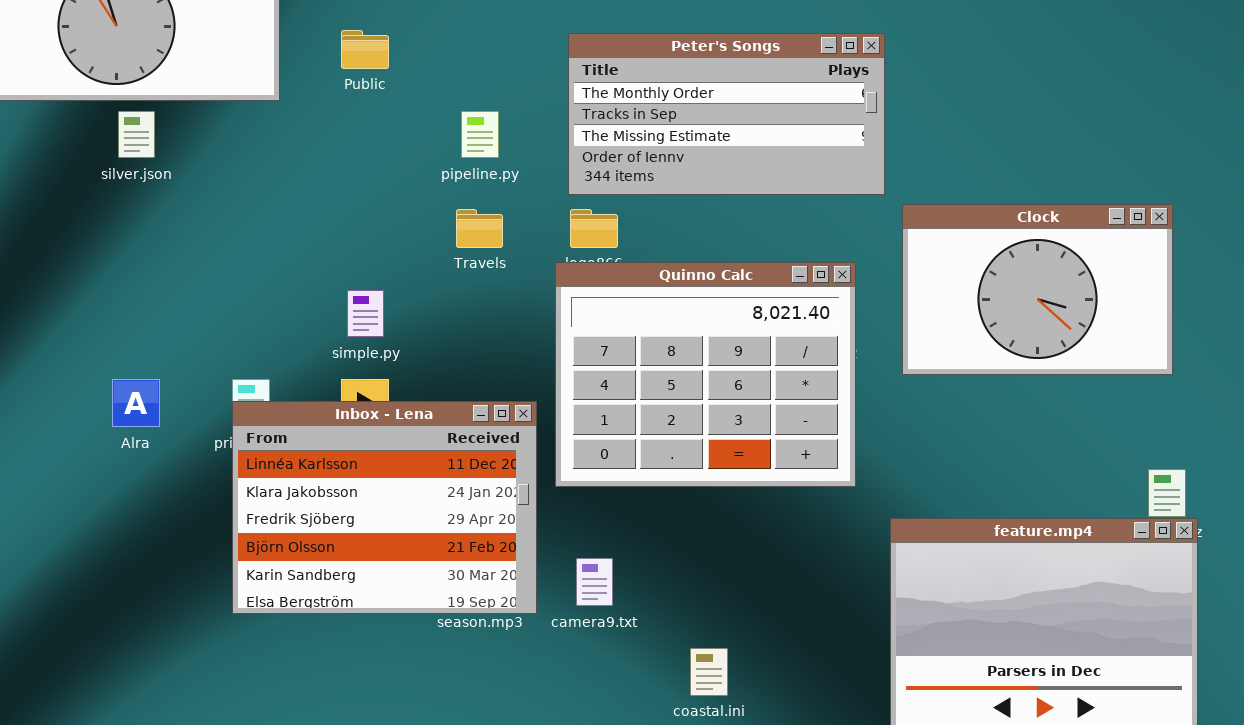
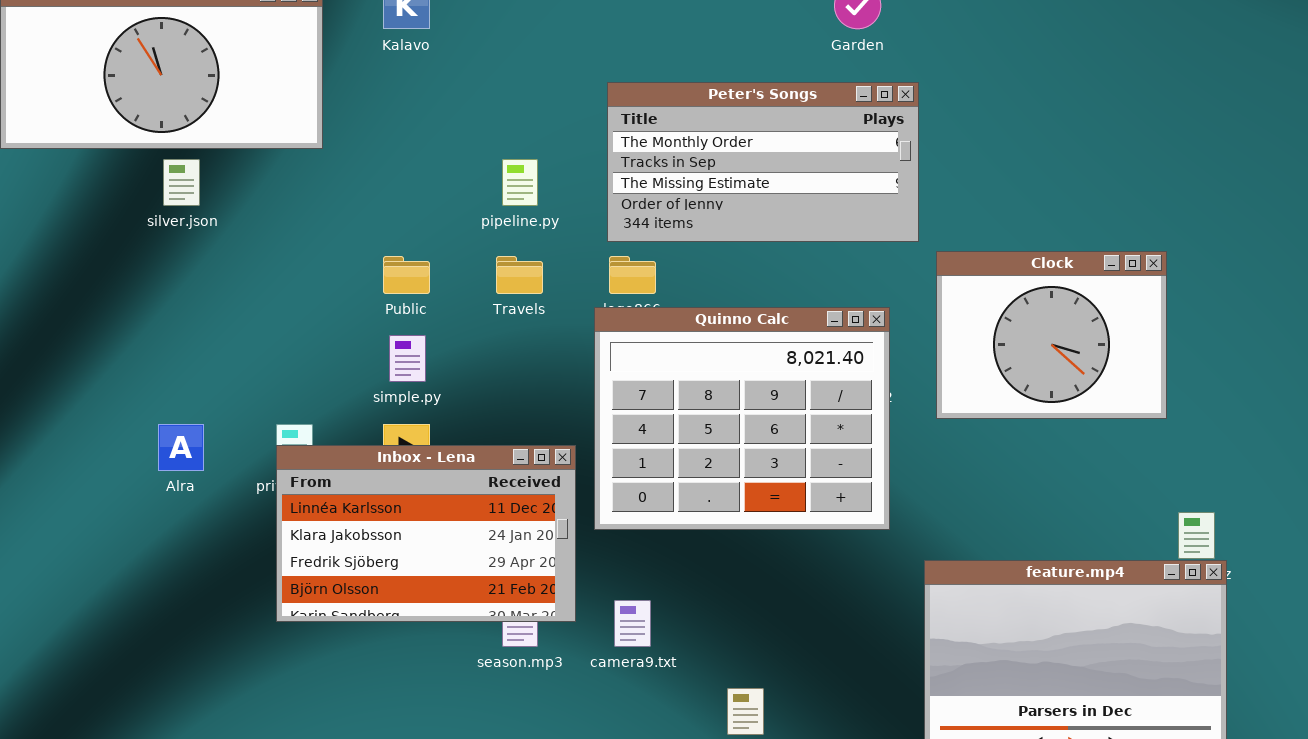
Public: [341,30,389,69] -> [383,256,430,294], moved
Clock: [902,204,1173,375] -> [936,251,1167,419], resized
Inbox - Lena: [232,401,537,614] -> [276,445,576,622], resized

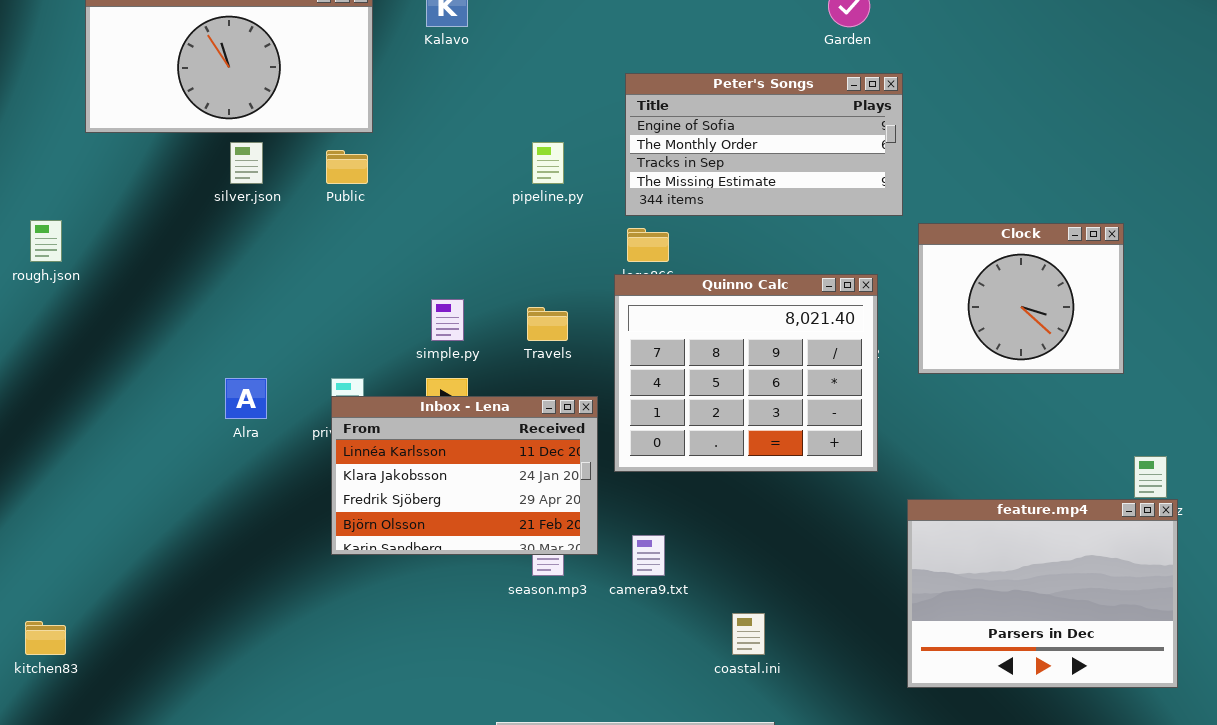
Peter's Songs: [607,82,919,242] -> [625,73,903,216], scrolled up 1 row
Public: [383,256,430,294] -> [326,150,368,184], moved
Travels: [496,256,543,294] -> [527,307,568,341], moved

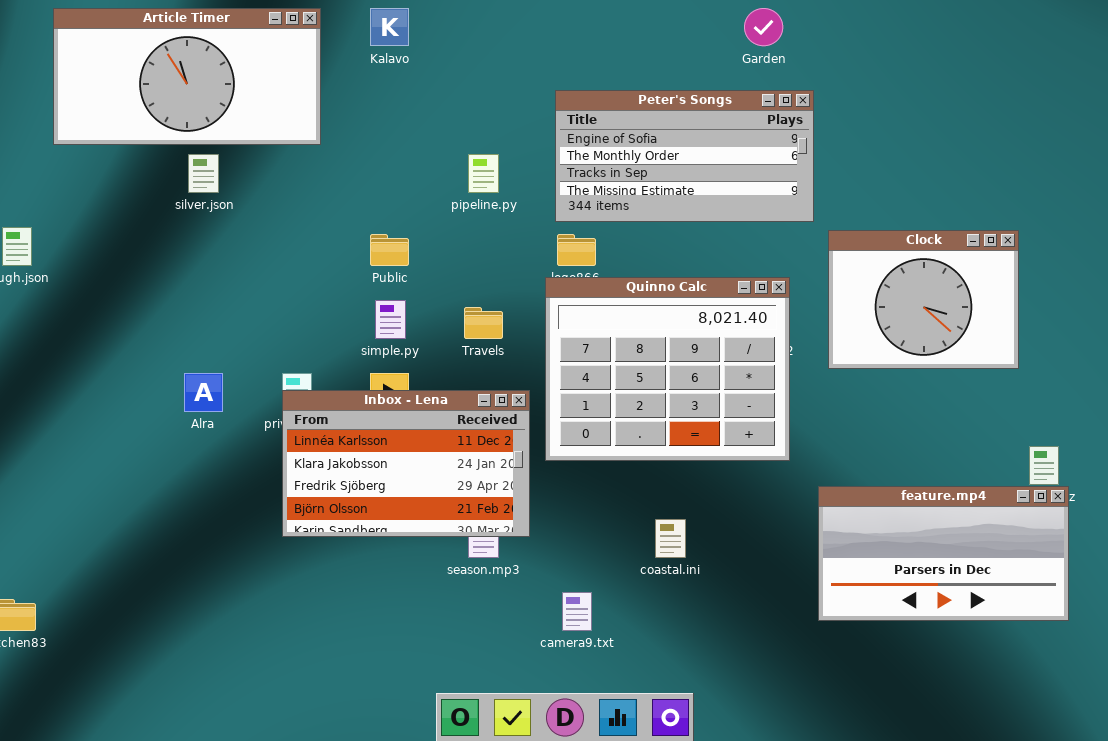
Public: [326,150,368,184] -> [370,234,409,266], moved
feature.mp4: [907,499,1178,688] -> [818,486,1069,621], resized
camera9.txt: [632,535,665,576] -> [562,592,592,631], moved
coastal.ini: [732,613,765,655] -> [655,519,686,558], moved

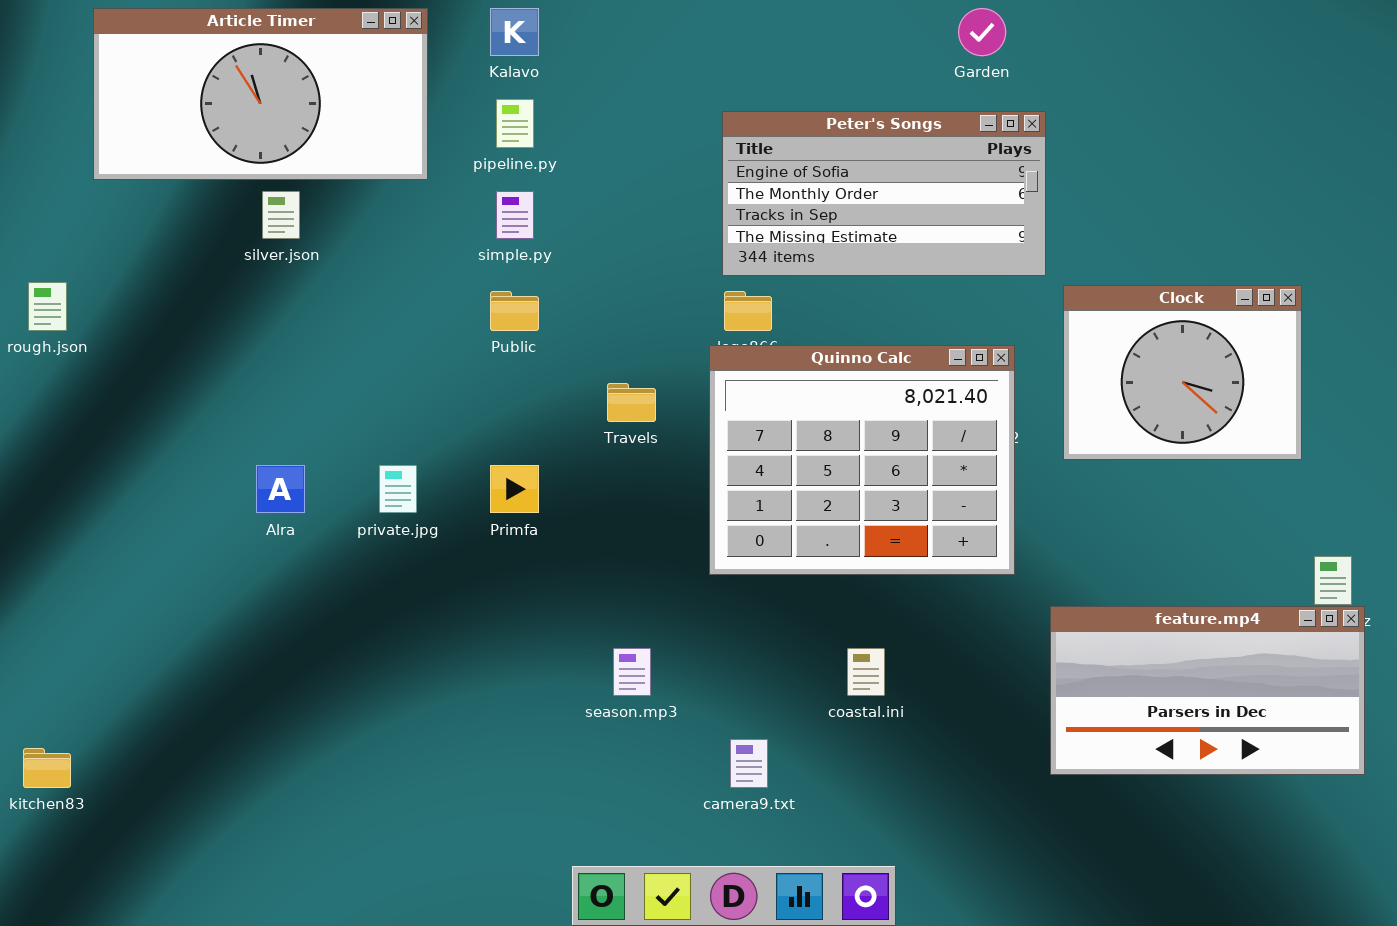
pipeline.py: [468,154,499,193] -> [496,99,534,148], moved
simple.py: [375,300,406,339] -> [496,191,534,239], moved
Inbox - Lena: [282,390,530,537] -> none, closed

